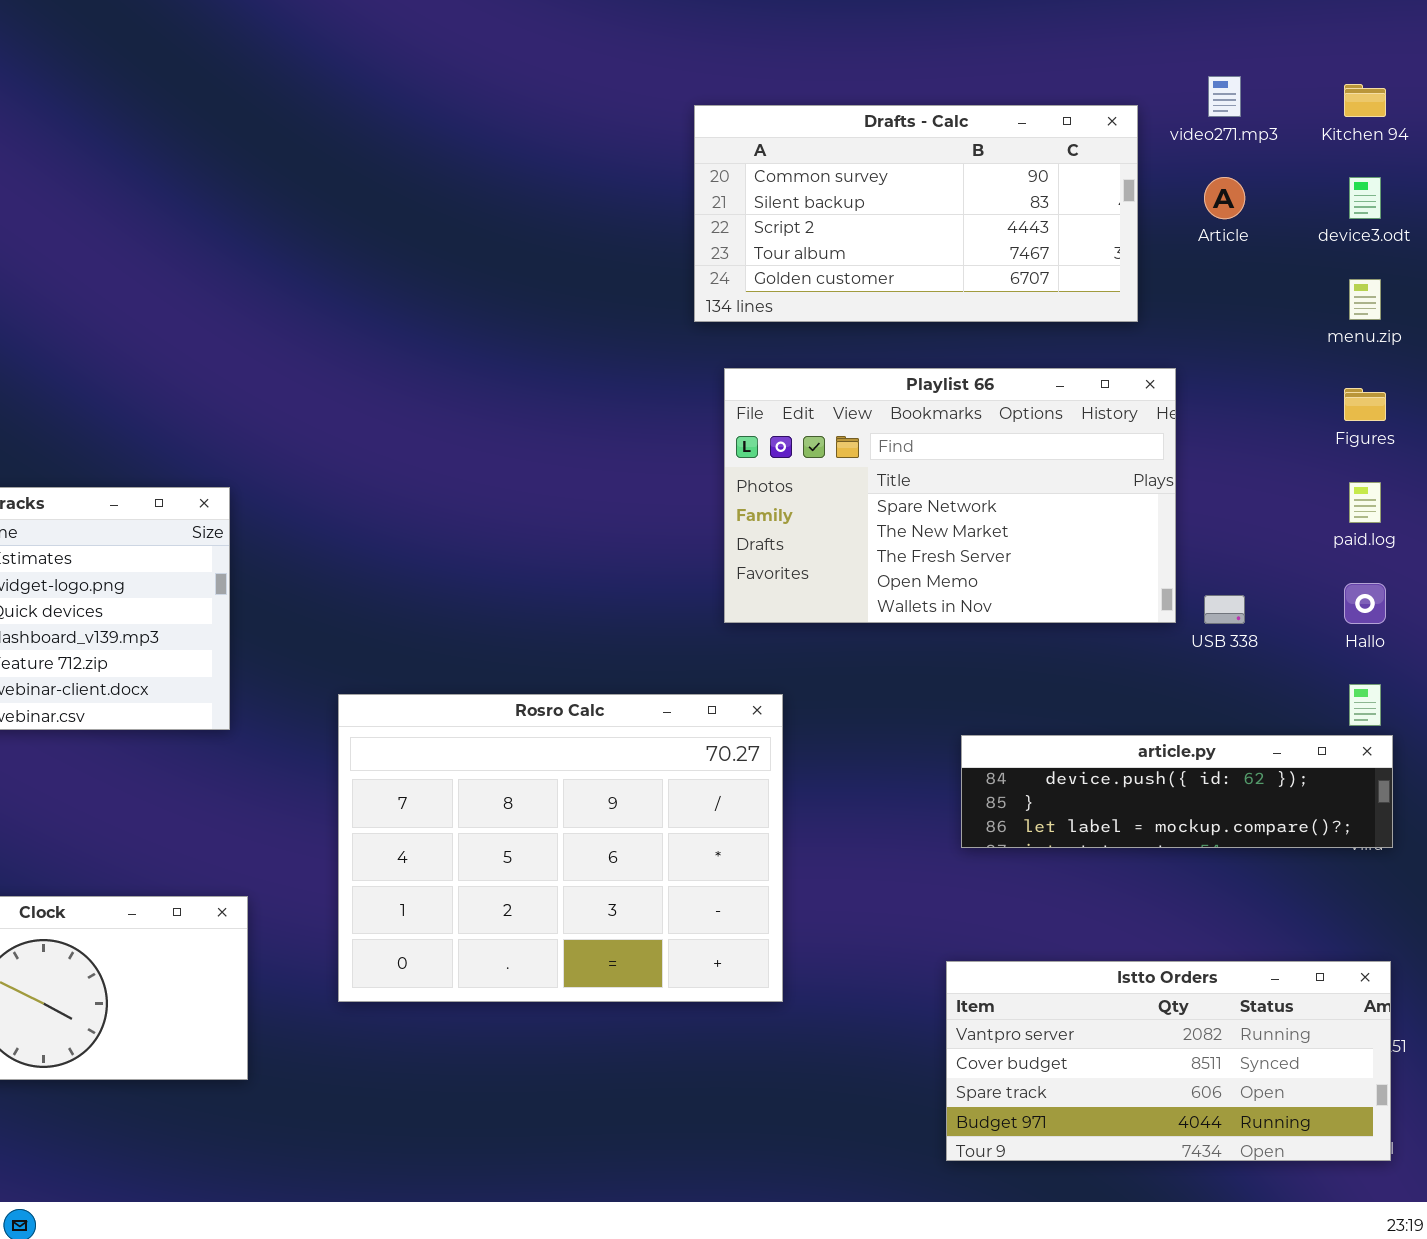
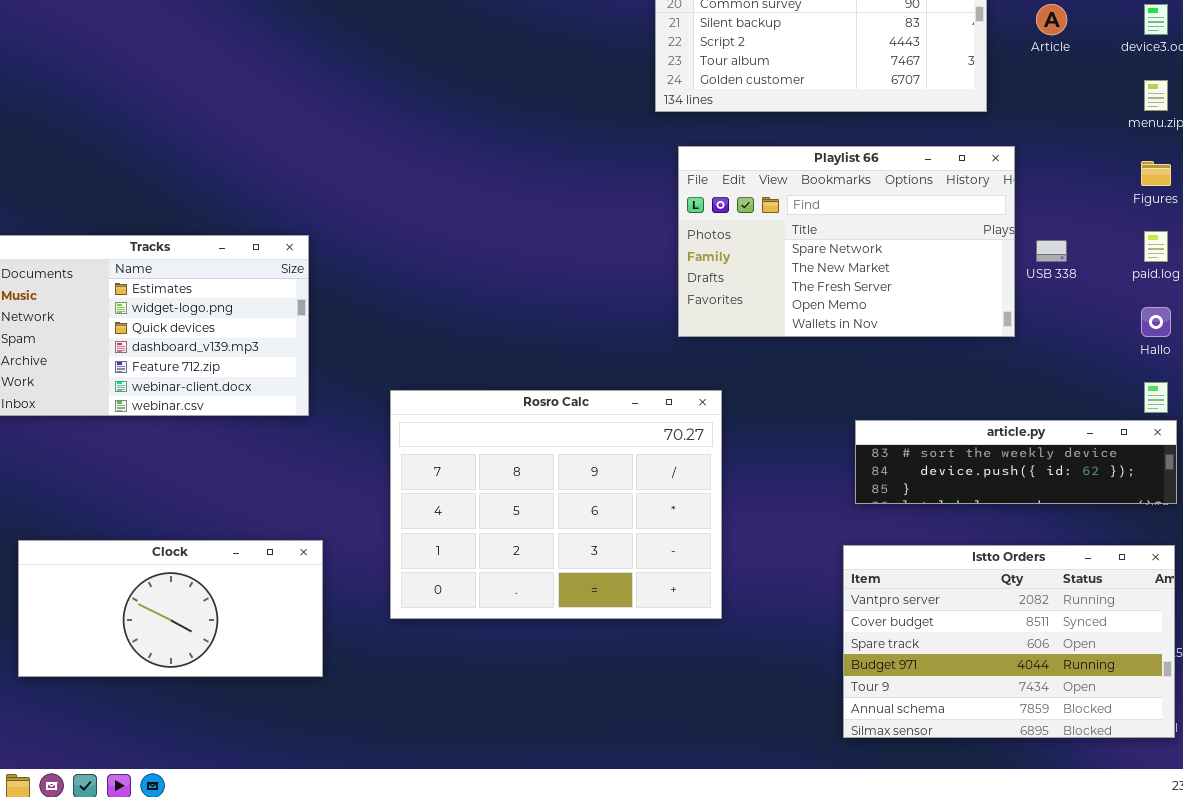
USB 338: [1204,595,1245,624] -> [1036,240,1067,262], moved
article.py: [961,735,1393,848] -> [855,420,1177,504], scrolled up 1 row
Istto Orders: [946,961,1391,1161] -> [843,545,1175,738], resized

